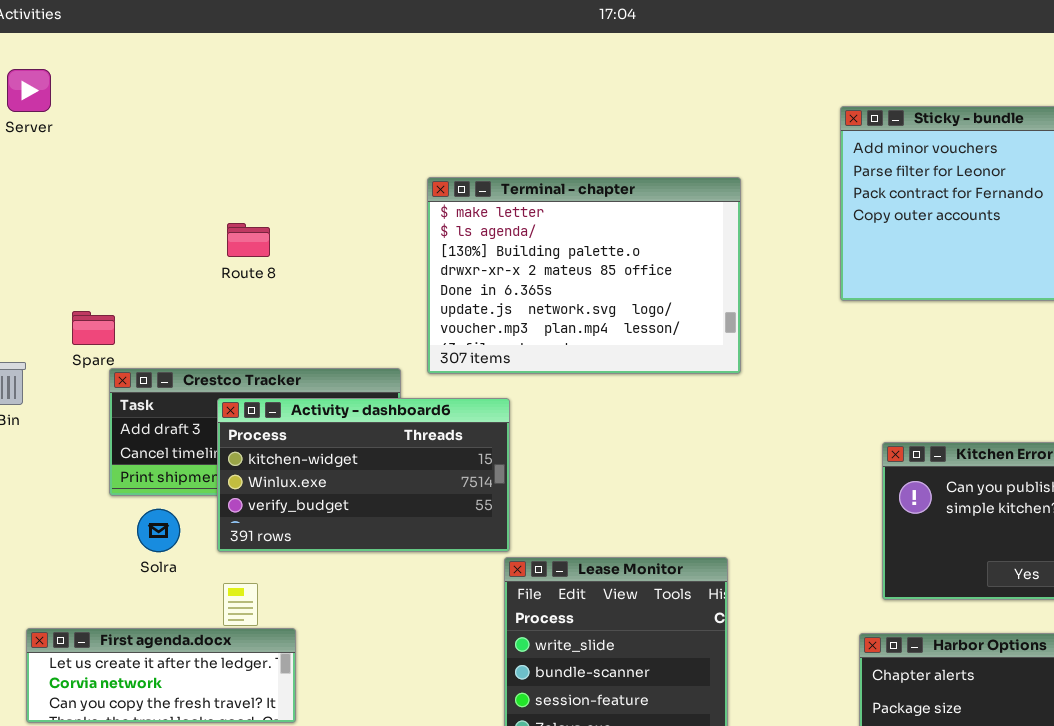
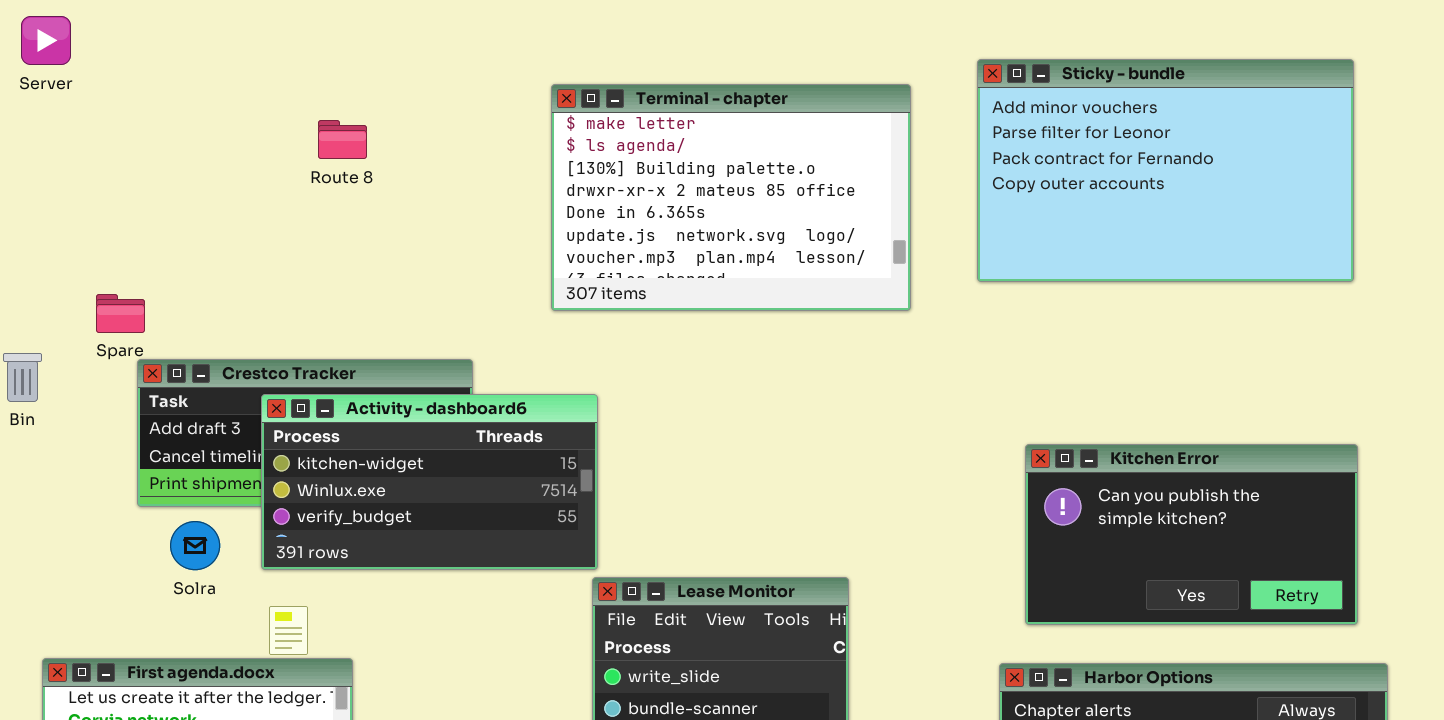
Terminal - chapter: [427,177,741,374] -> [551,84,911,311], moved
Route 8: [227,223,270,257] -> [318,120,367,159], moved

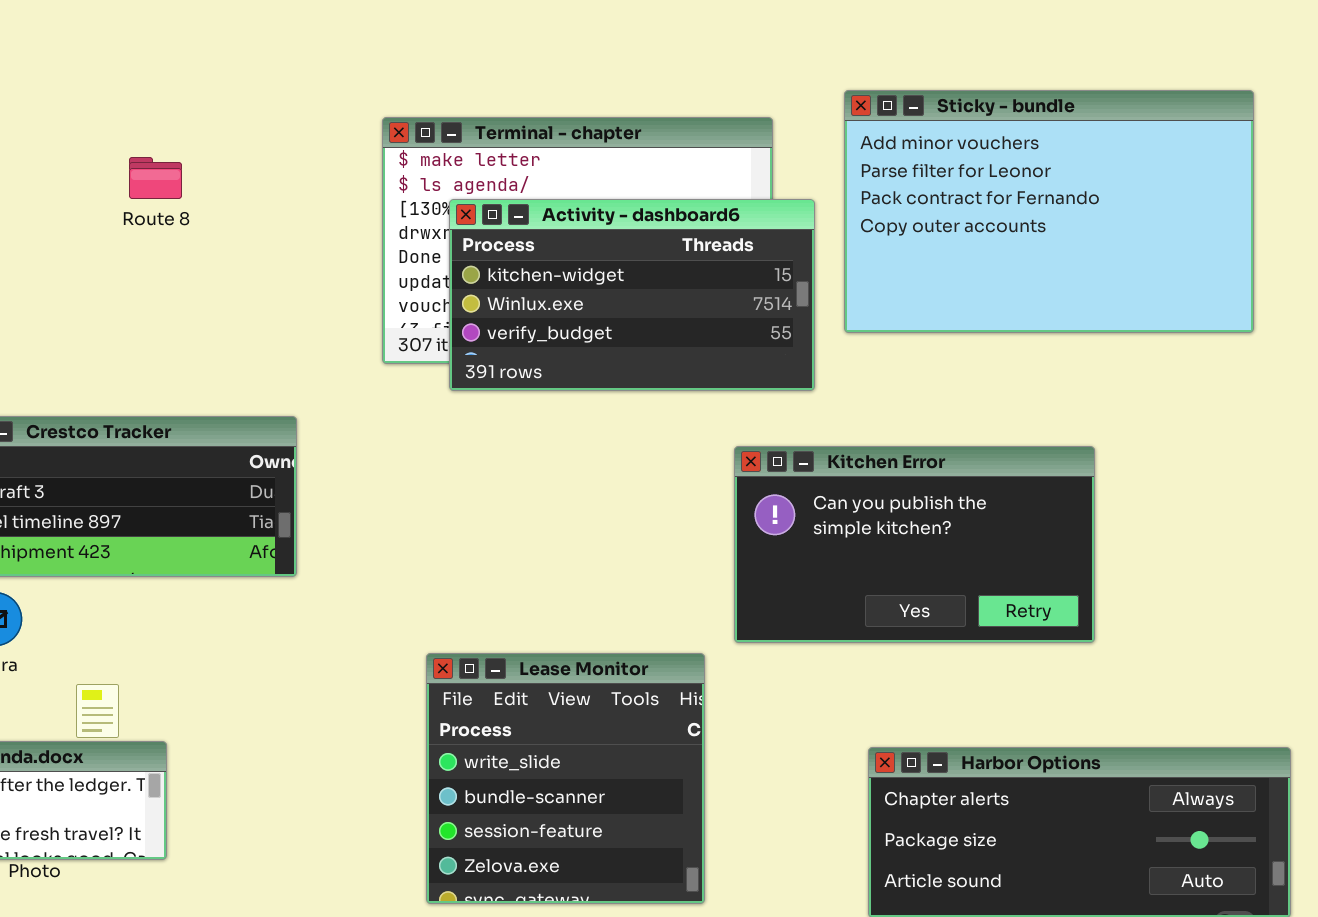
Activity - dashboard6: [261,394,598,570] -> [449,199,815,391], moved
Kitchen Error: [1025,444,1358,625] -> [734,446,1095,643], moved

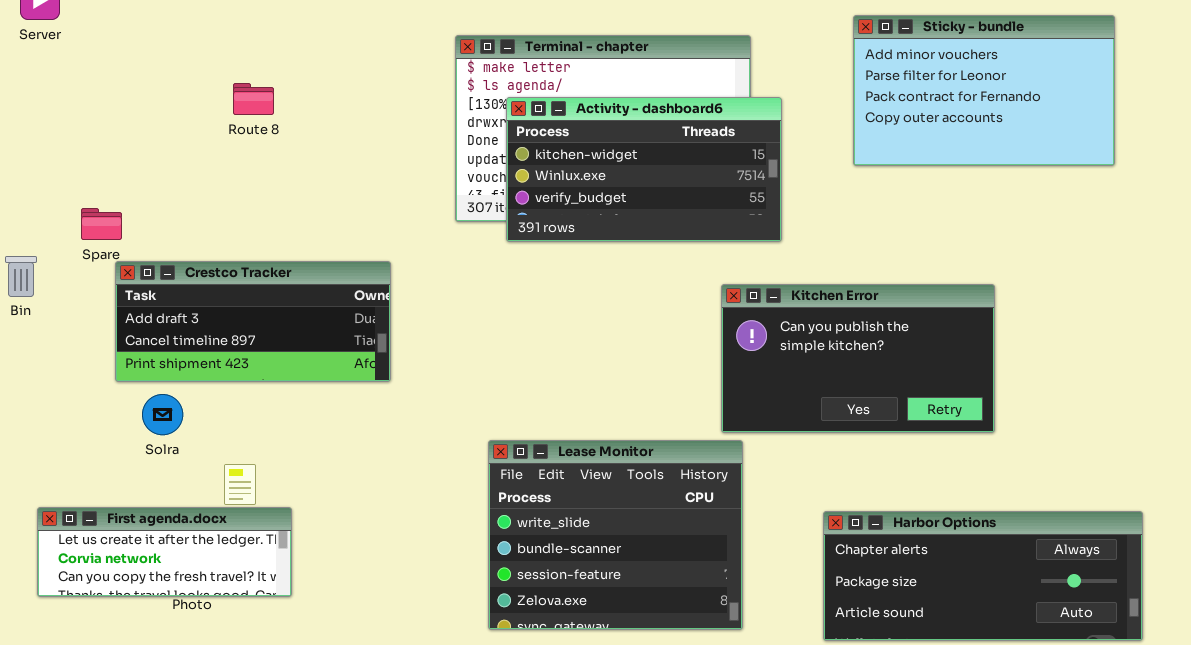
Sticky - bundle: [844,90,1254,333] -> [853,15,1115,166], resized
Route 8: [129,157,182,199] -> [233,83,274,115], moved
Lease Monitor: [426,653,705,904] -> [488,440,743,630], resized

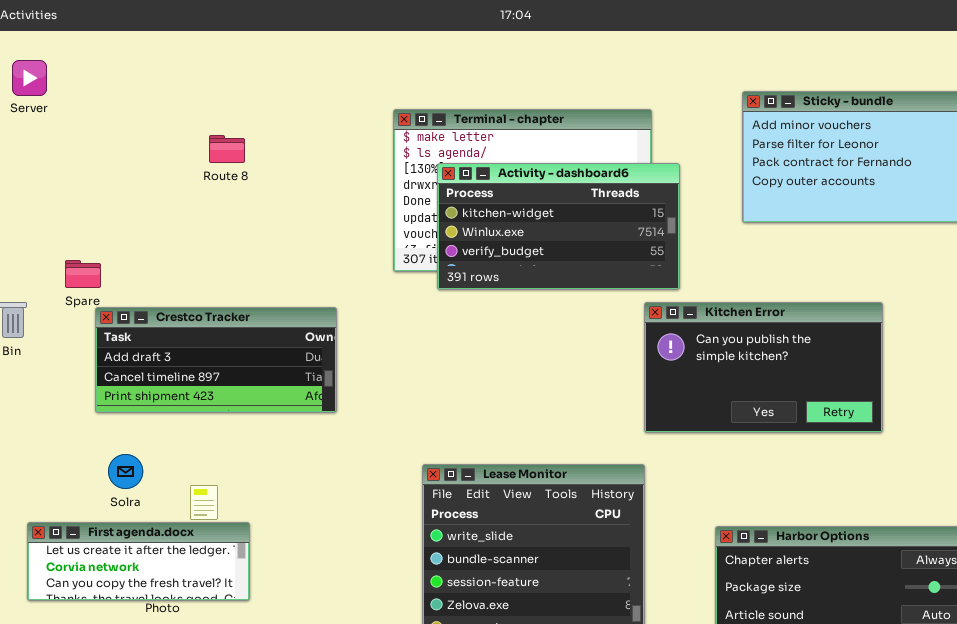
Route 8: [233,83,274,115] -> [209,135,245,163], moved
Kitchen Error: [721,284,995,433] -> [644,302,883,433], moved
Solra: [142,394,183,435] -> [108,454,143,489], moved

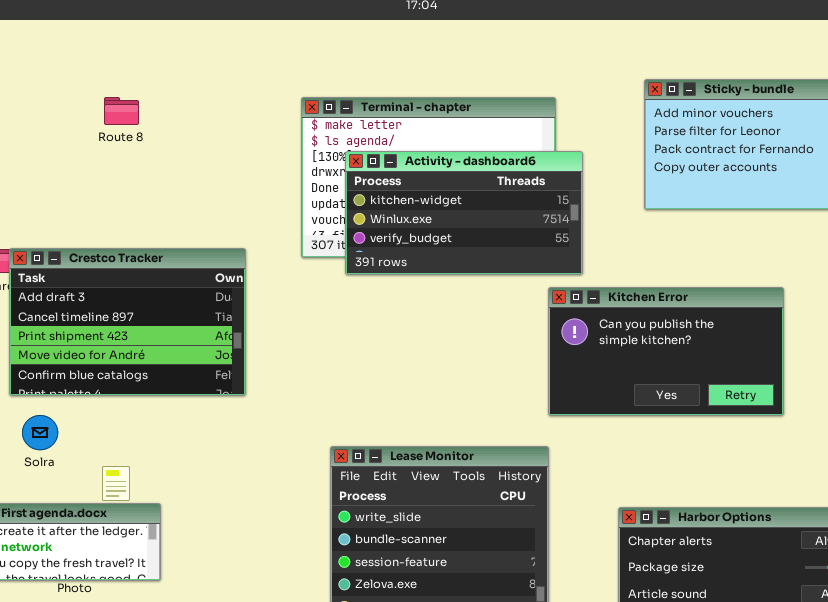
Route 8: [209,135,245,163] -> [104,97,139,125], moved
Crestco Tracker: [95,307,337,413] -> [9,248,246,396], resized
Solra: [108,454,143,489] -> [22,415,58,450], moved

